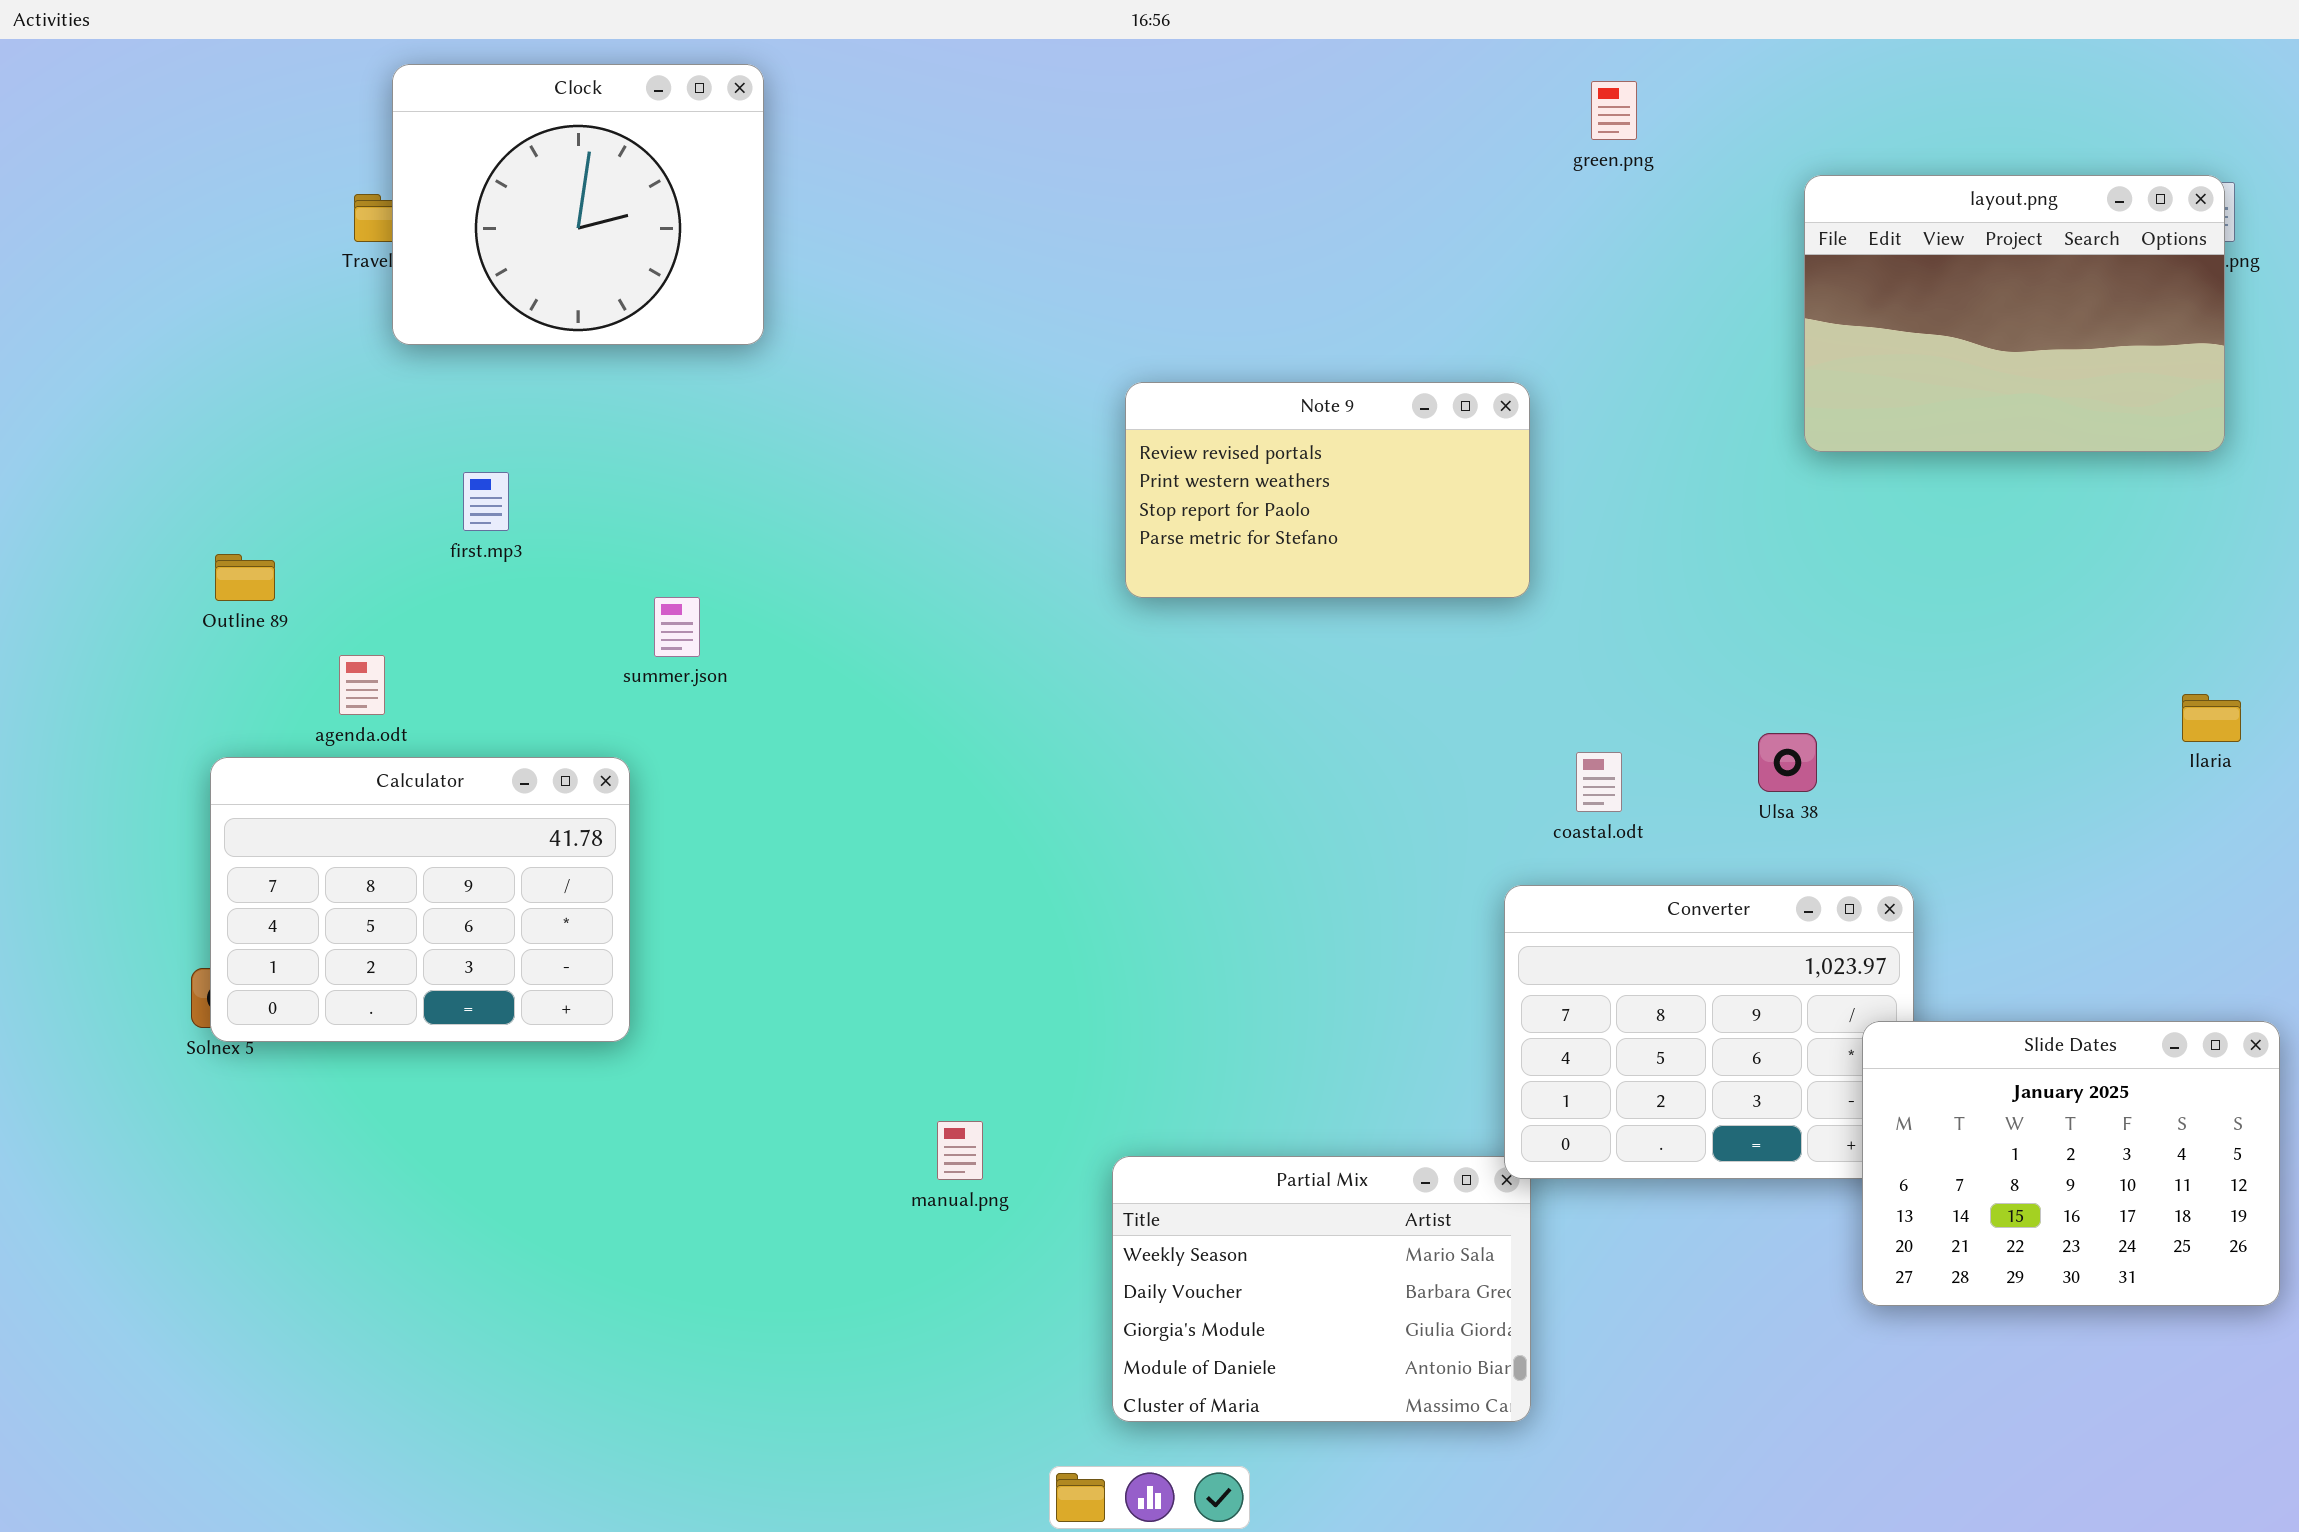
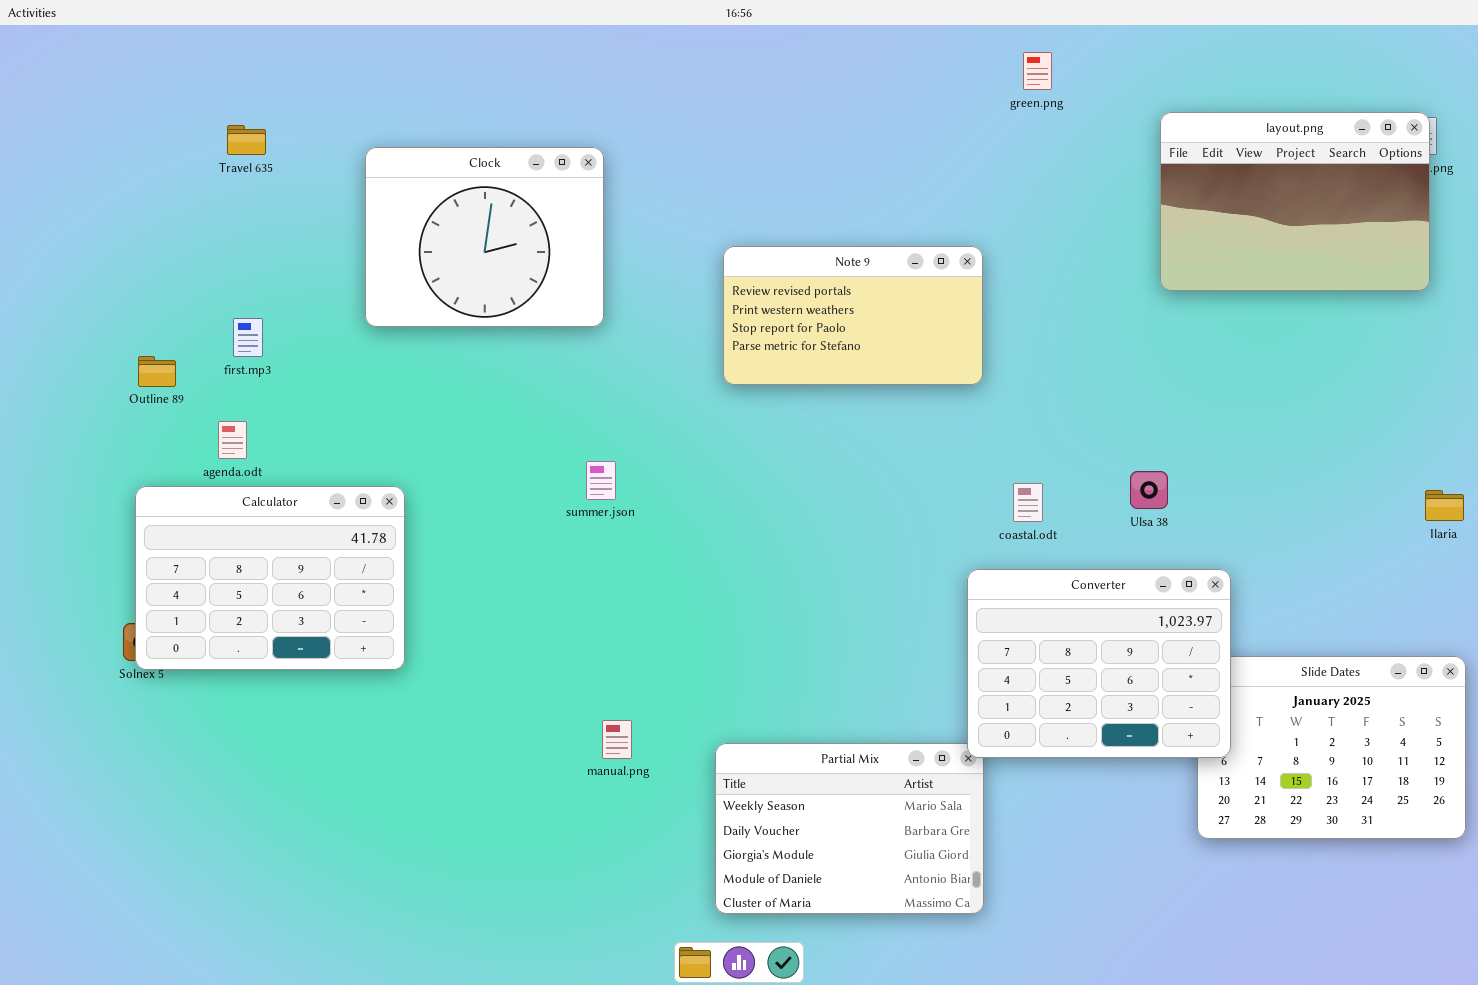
Clock: [392,64,764,345] -> [365,147,604,327], moved
first.mp3: [463,472,509,531] -> [233,318,263,357], moved
summer.json: [654,597,700,657] -> [586,461,616,500], moved
Ilaria: [2182,694,2241,742] -> [1425,490,1464,521], moved
Converter: [1504,885,1914,1179] -> [967,569,1231,758], raised

